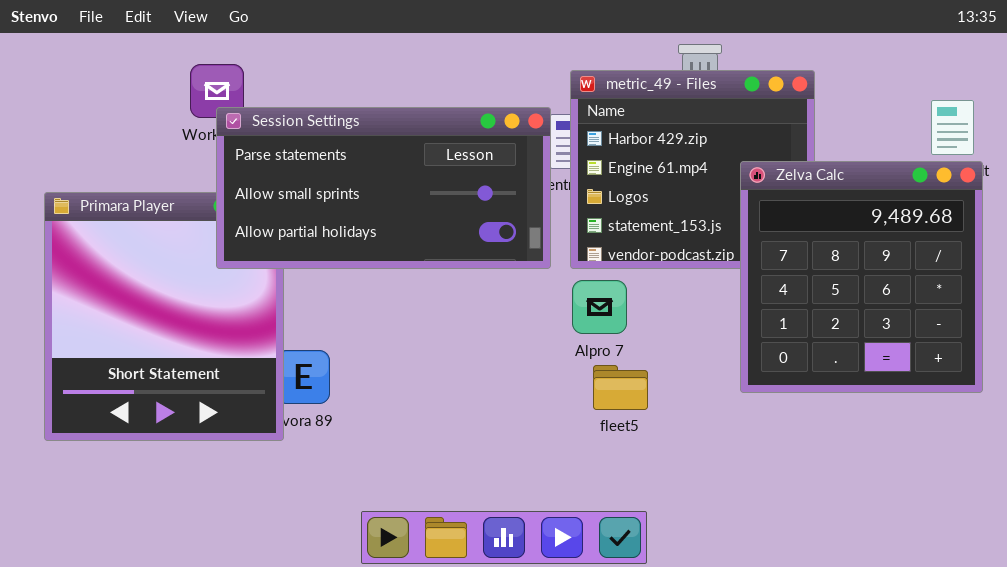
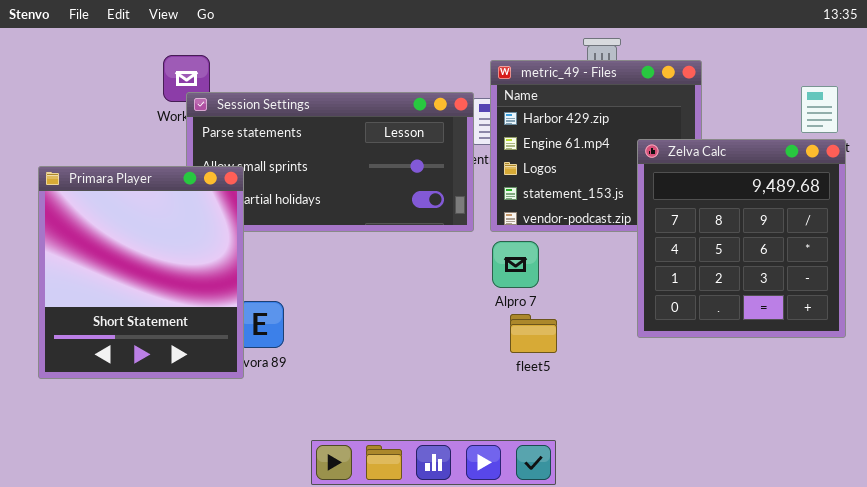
Primara Player: [44,192,284,441] -> [38,166,244,379], raised

